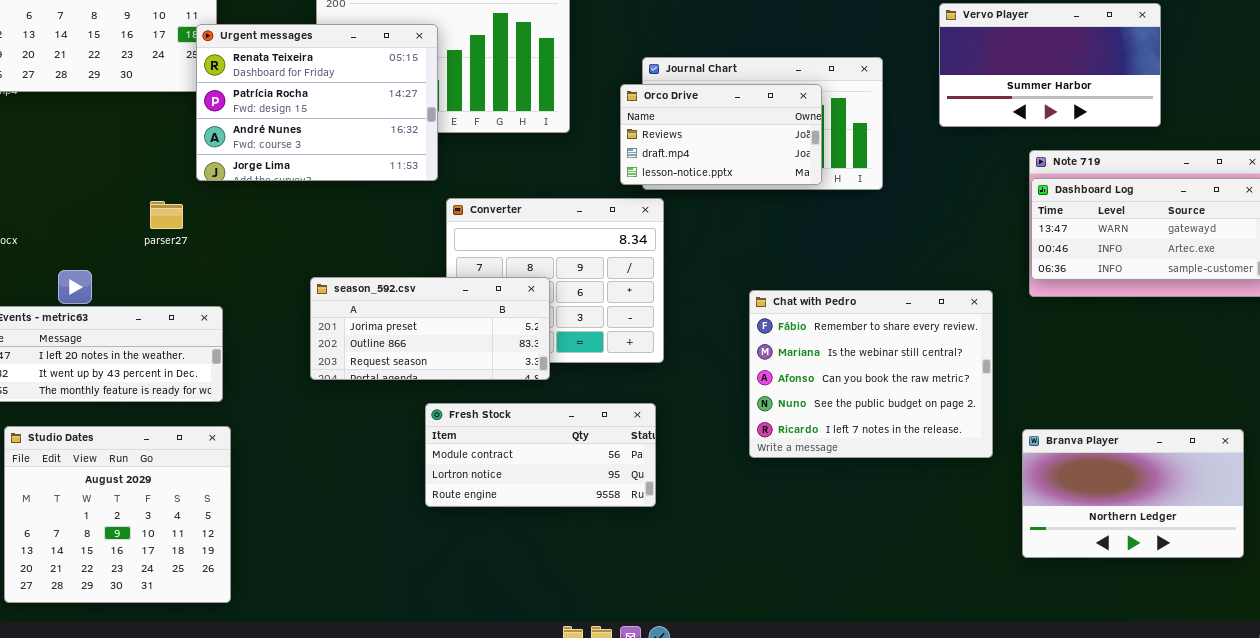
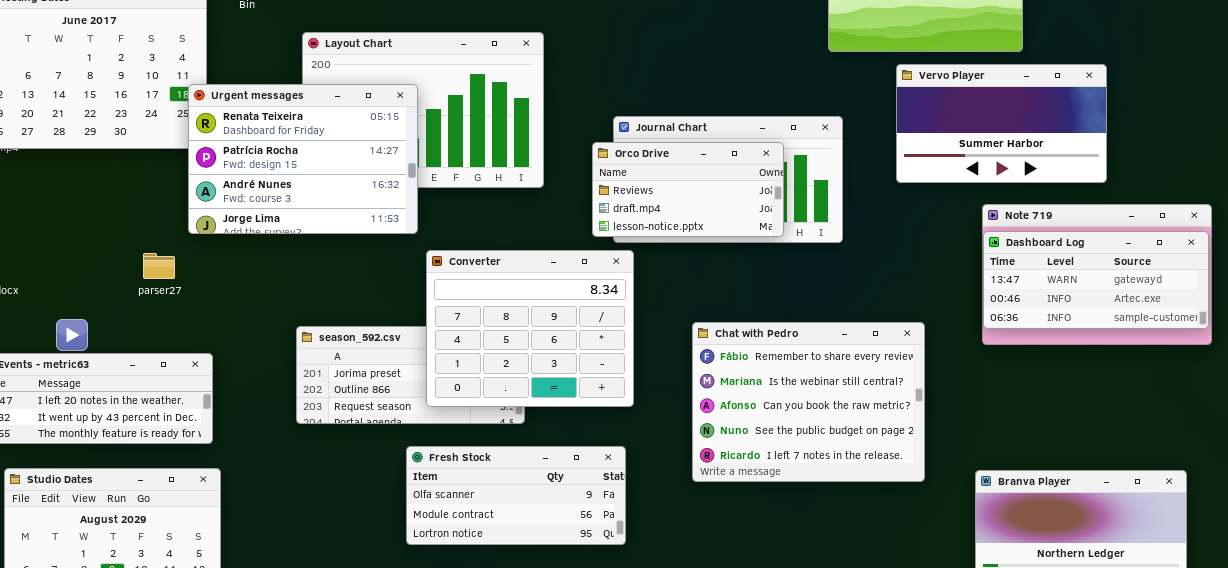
Converter: [446,198,664,363] -> [426,250,634,407], raised
Chat with Pedro: [749,290,993,458] -> [692,322,925,482], moved
Fresh Stock: [425,403,656,507] -> [406,446,626,545], scrolled up 1 row

